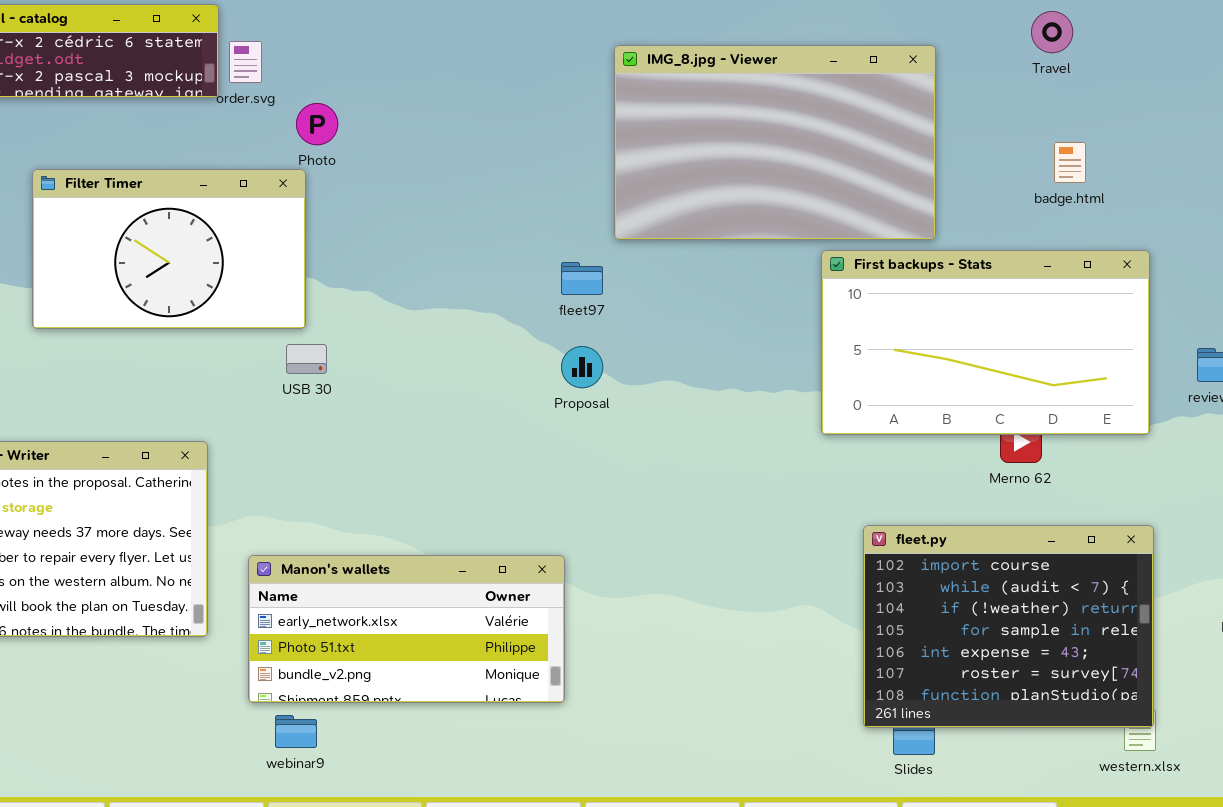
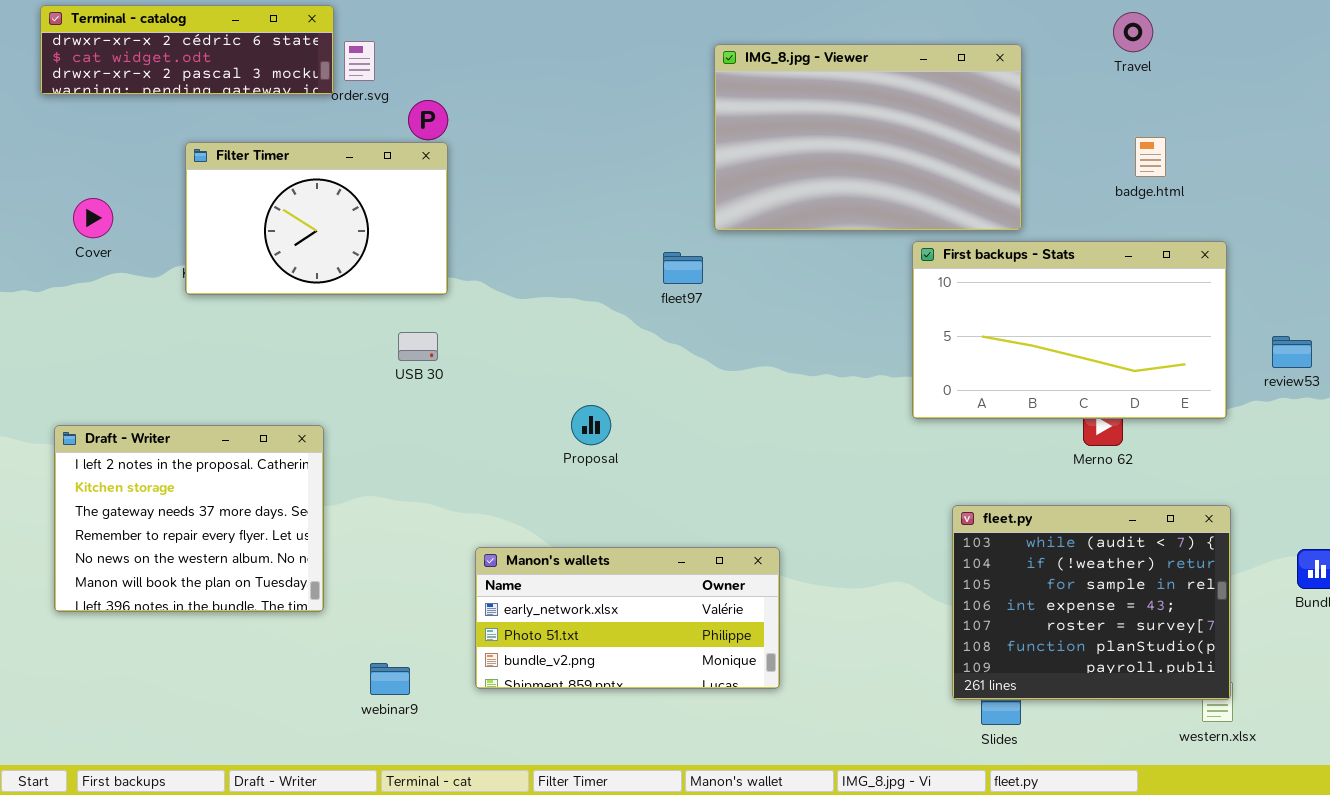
Filter Timer: [32,169,306,329] -> [185,142,448,295], moved
Proposal: [561,346,603,388] -> [571,405,611,445], moved
fleet.py: [863,525,1154,728] -> [952,505,1231,700], scrolled down 1 row
Manon's wallets: [248,555,565,703] -> [475,547,780,689], moved
webinar9: [275,715,317,748] -> [370,663,410,695], moved

